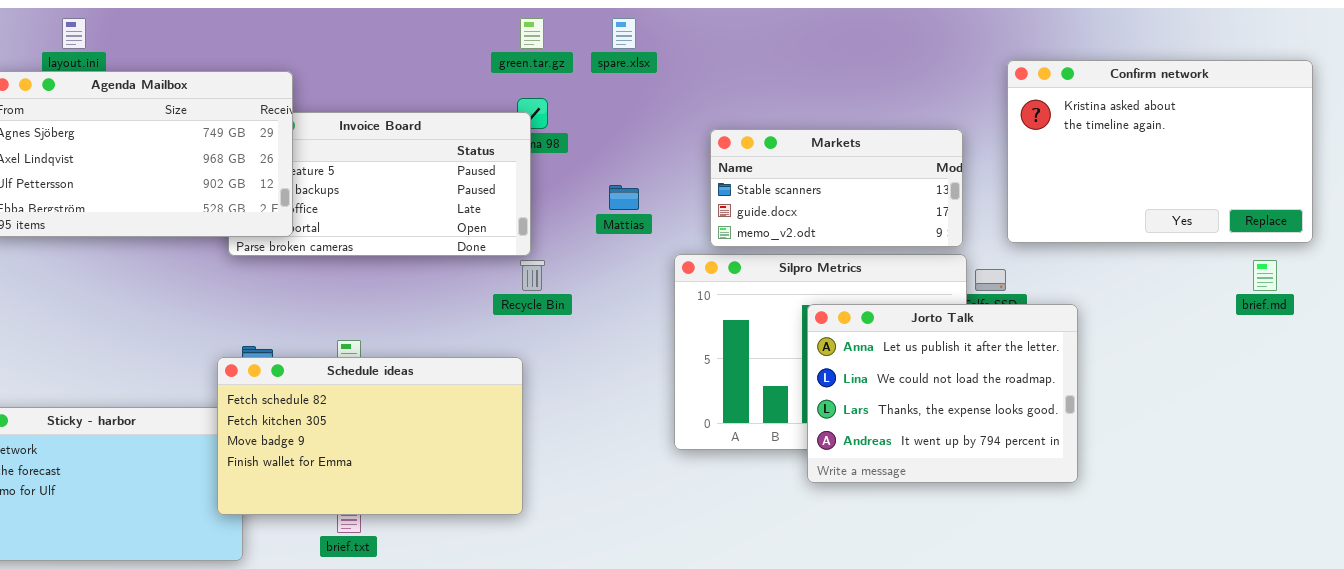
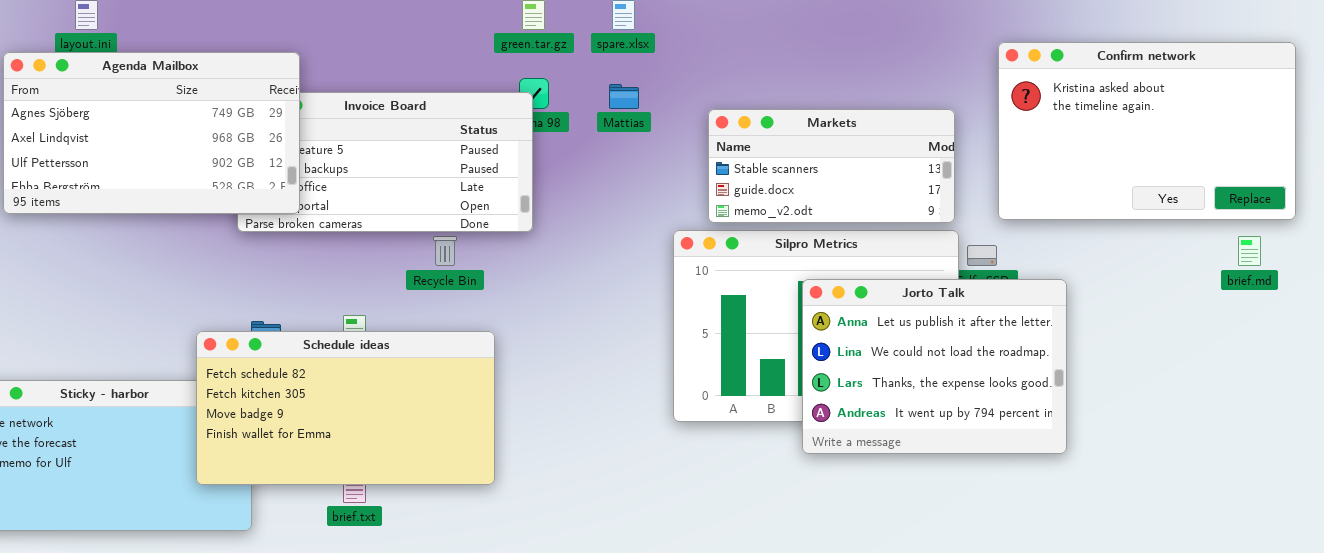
Mattias: [609,185,639,210] -> [609,84,639,109], moved
Recycle Bin: [520,260,545,291] -> [433,236,457,266], moved
Schedule ideas: [217,357,523,515] -> [196,331,495,485], moved

